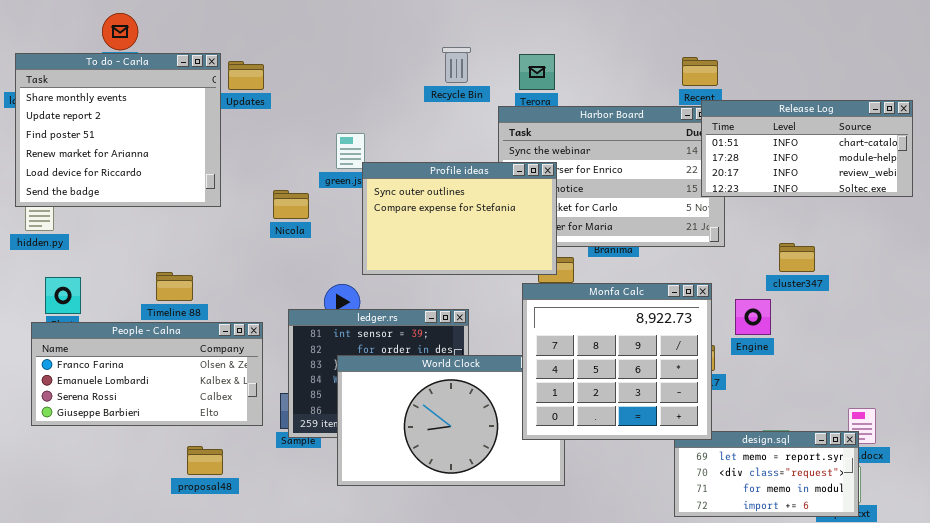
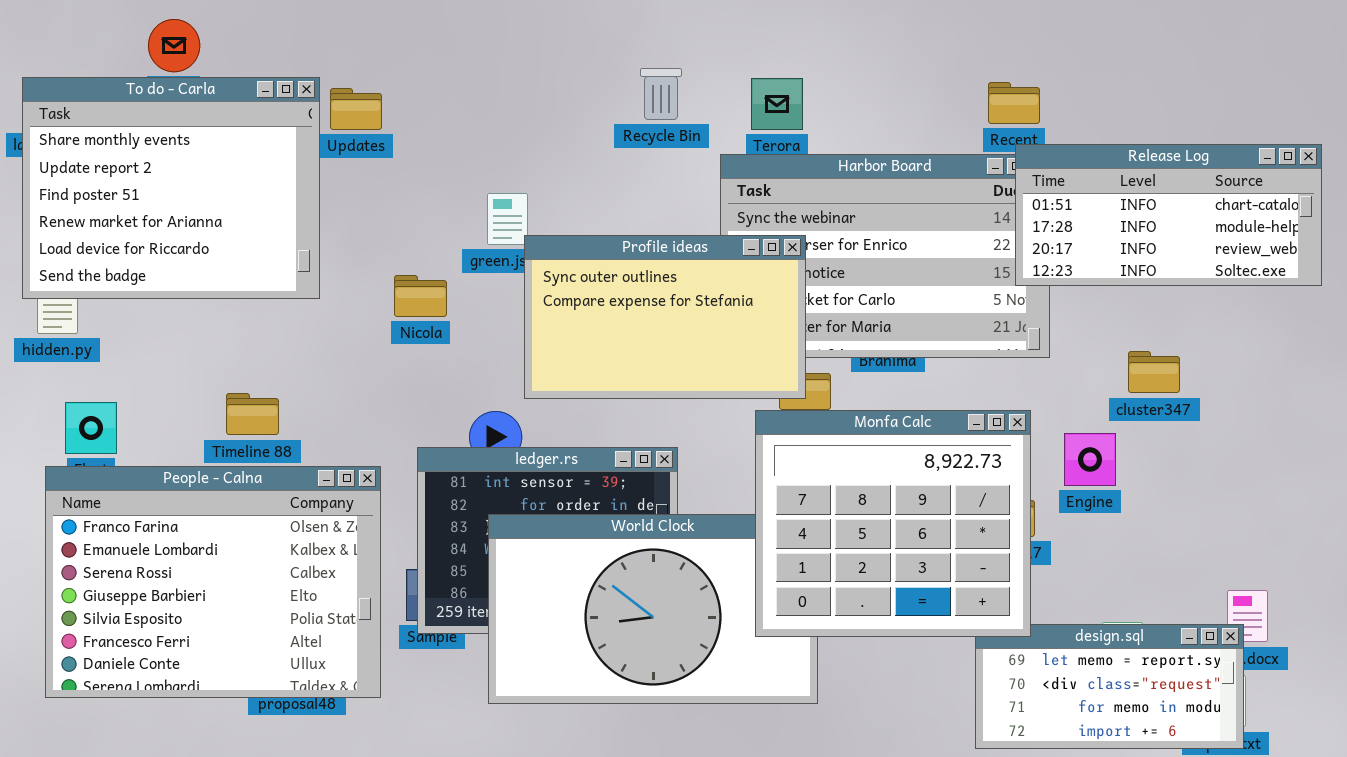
People - Calna: [31,322,263,426] -> [45,466,381,698], resized

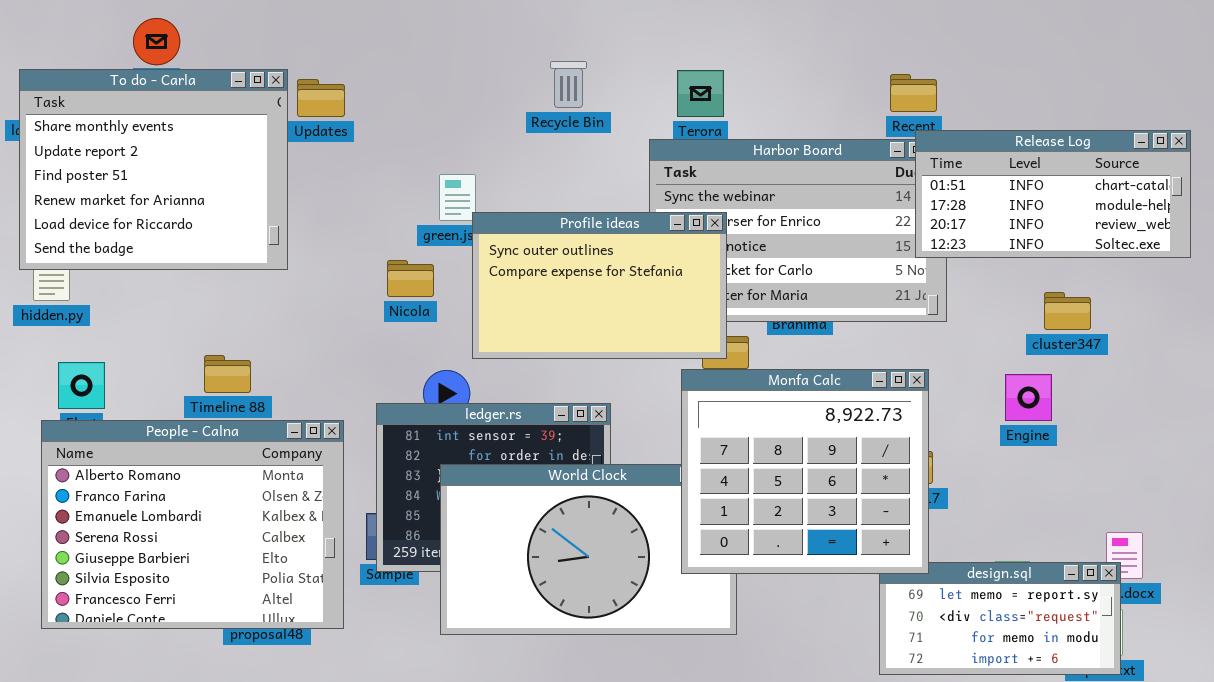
Recycle Bin: [640,68,682,120] -> [550,61,587,108], moved
Nicola: [394,275,447,317] -> [387,260,434,297], moved
cluster347: [1128,351,1180,393] -> [1044,292,1091,330], moved
Engine: [1064,433,1116,486] -> [1005,374,1052,421], moved
People - Calna: [45,466,381,698] -> [41,420,344,629], scrolled up 1 row

